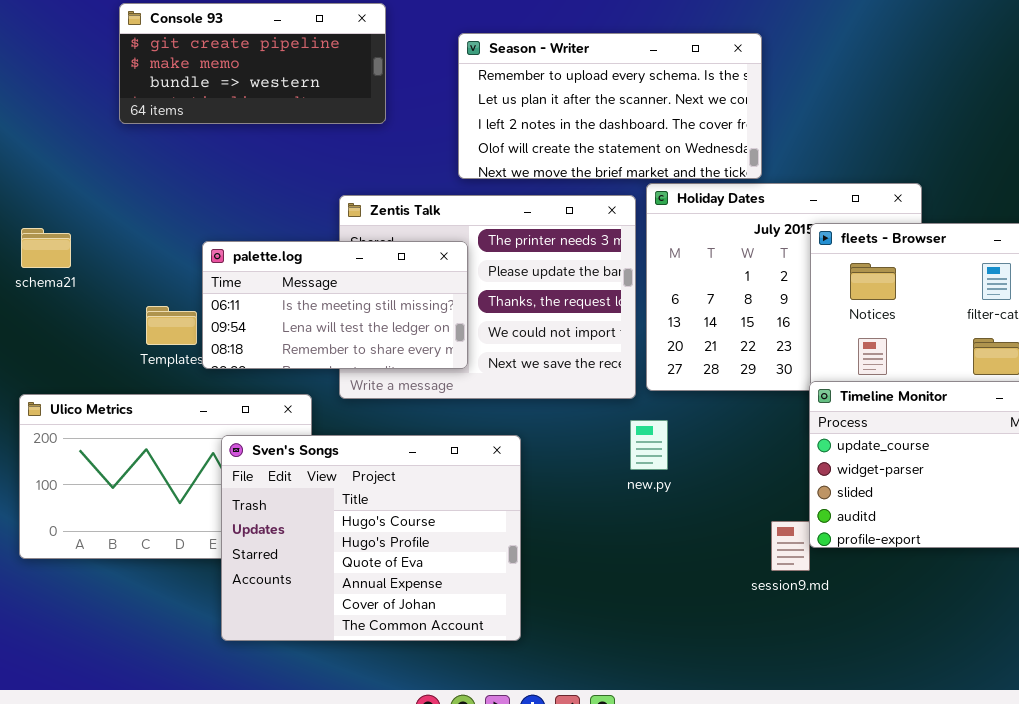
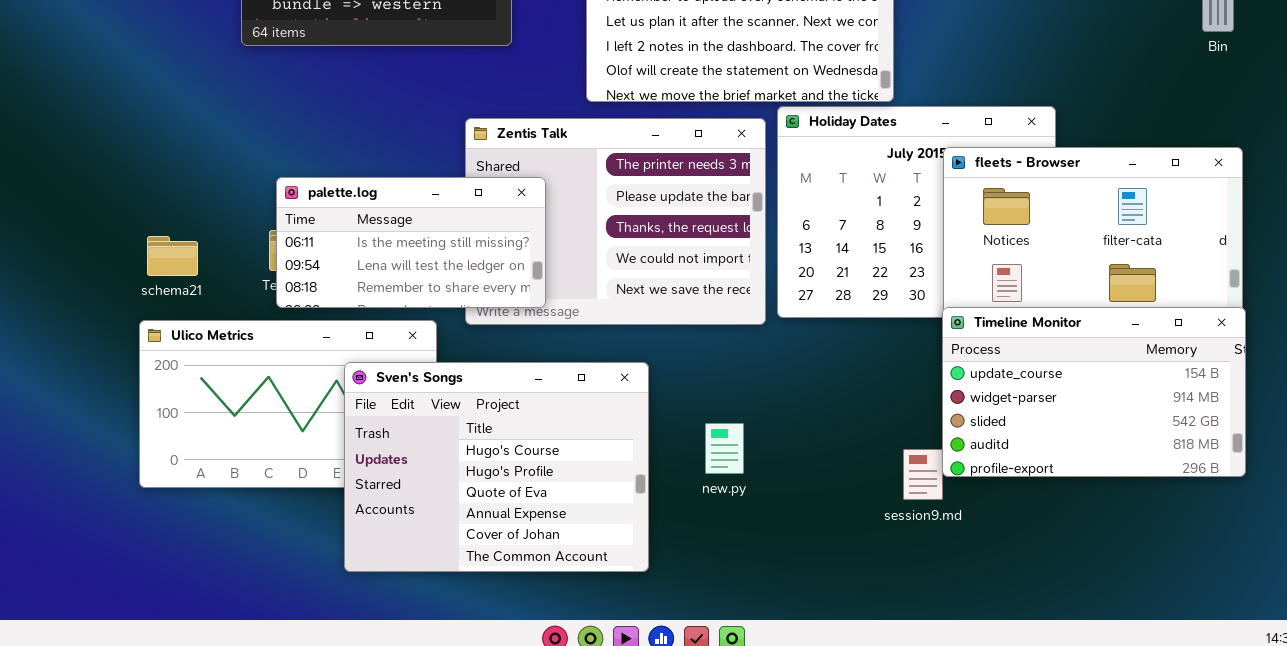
schema21: [21,228,71,268] -> [147,236,198,276], moved
palette.log: [202,241,468,369] -> [276,177,546,308], moved
new.py: [630,420,668,470] -> [705,423,744,474], moved

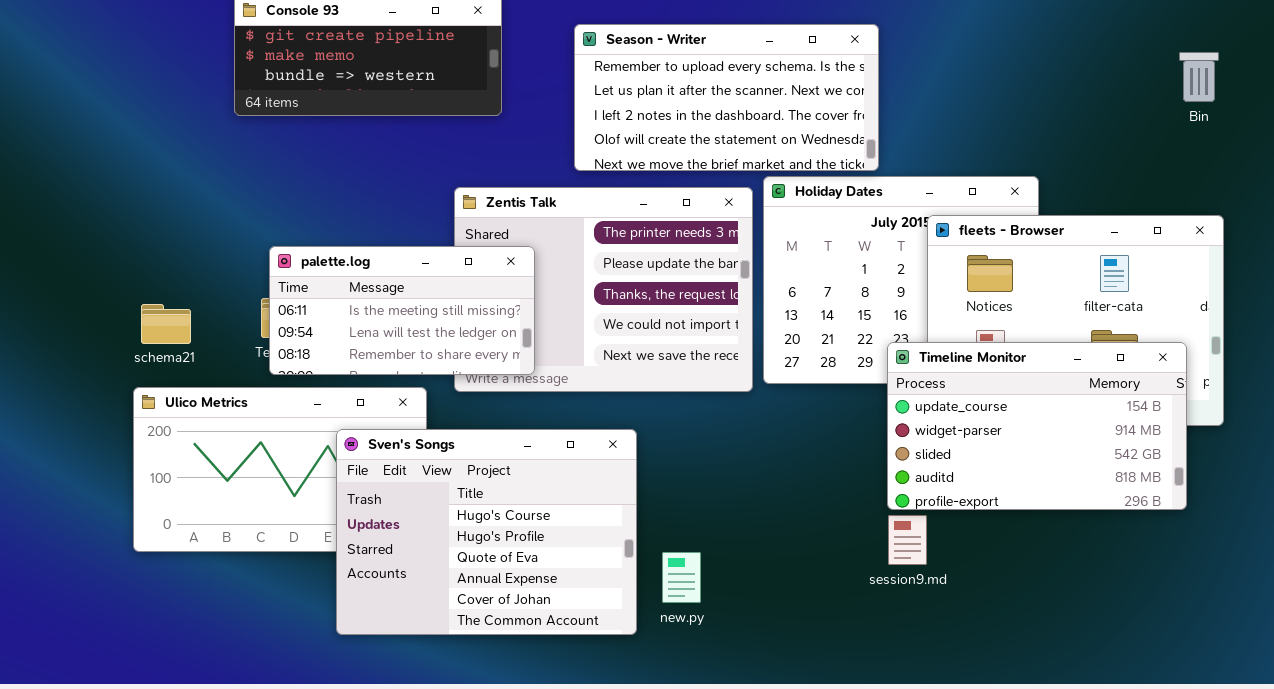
Timeline Monitor: [942,307,1246,477] -> [887,342,1187,510], moved
new.py: [705,423,744,474] -> [662,552,701,603], moved

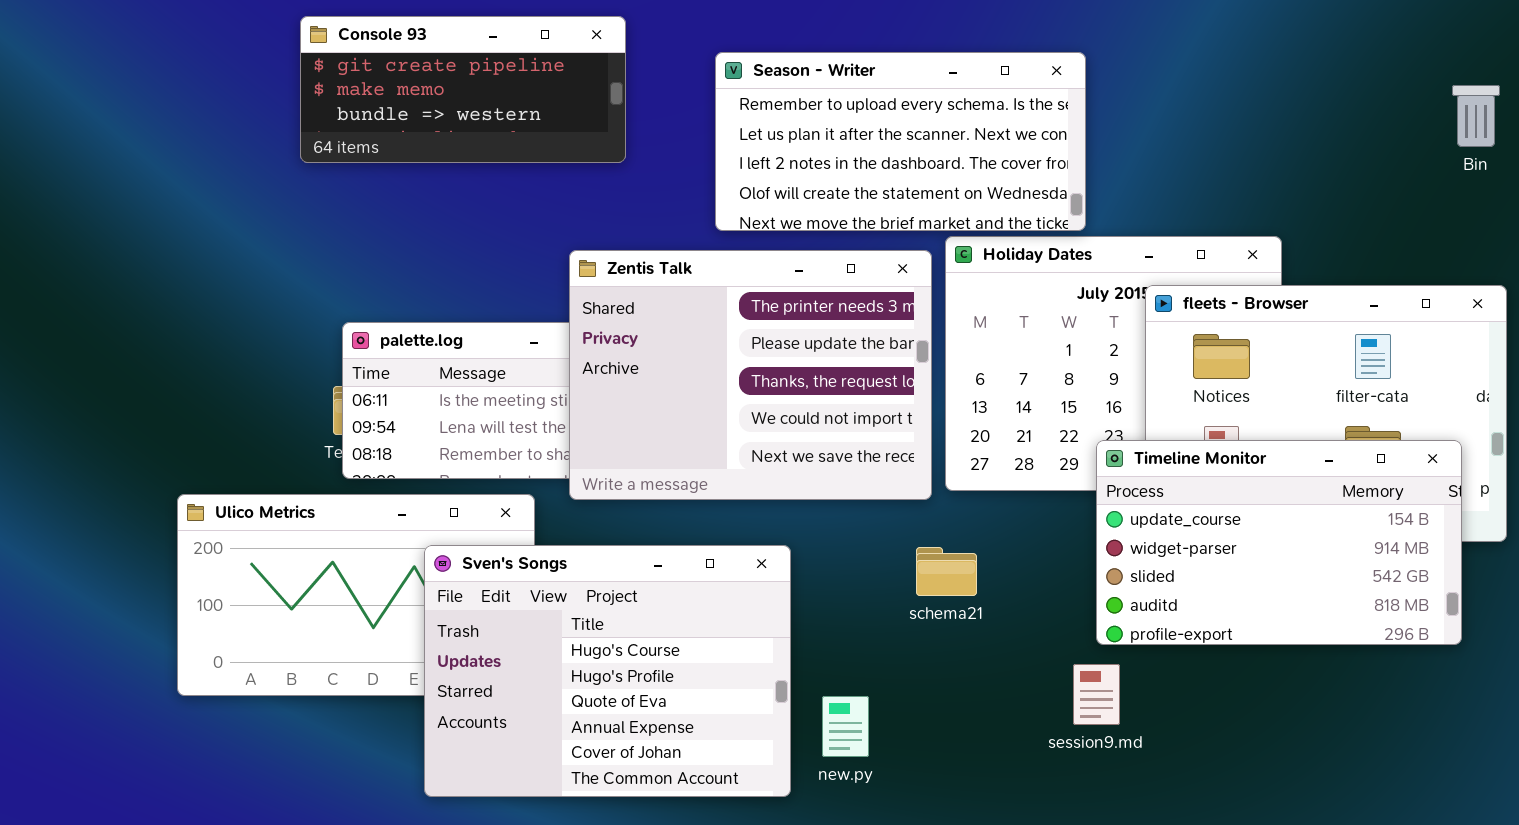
Zentis Talk: [454,187,753,392] -> [569,250,932,500], raised
schema21: [141,304,191,344] -> [916,547,977,596], moved
session9.md: [888,515,927,565] -> [1073,664,1120,725], moved

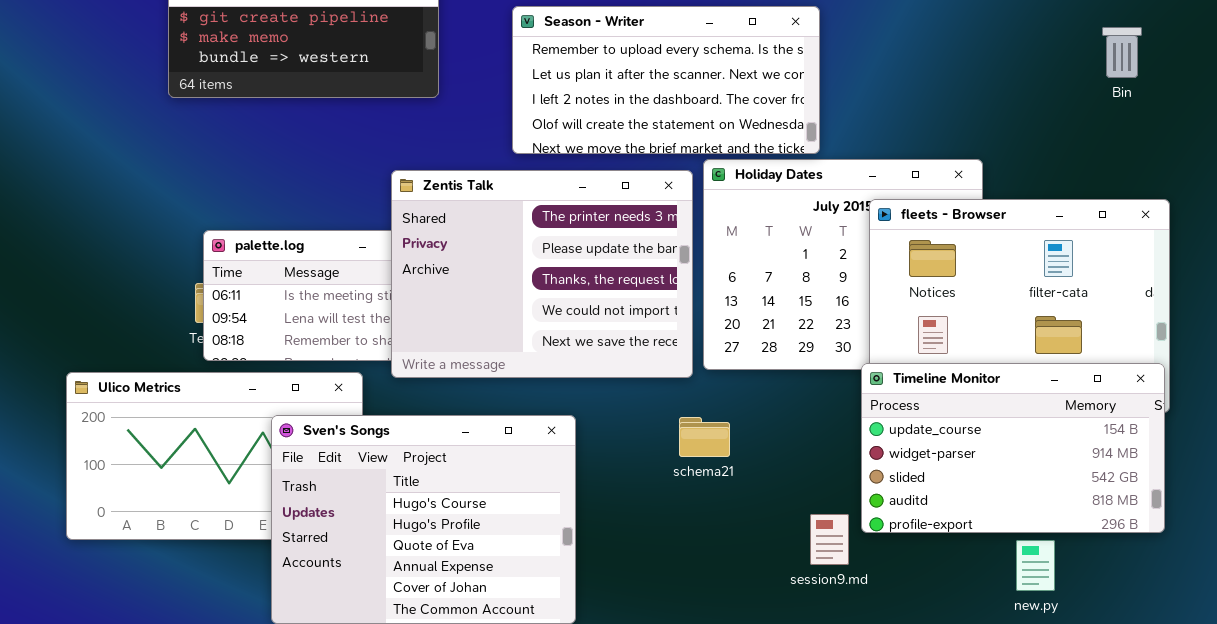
Bin: [1452,85,1500,147] -> [1102,27,1142,78], moved
Timeline Monitor: [1096,440,1462,645] -> [861,363,1165,533], moved
new.py: [822,696,869,757] -> [1016,540,1055,591], moved

